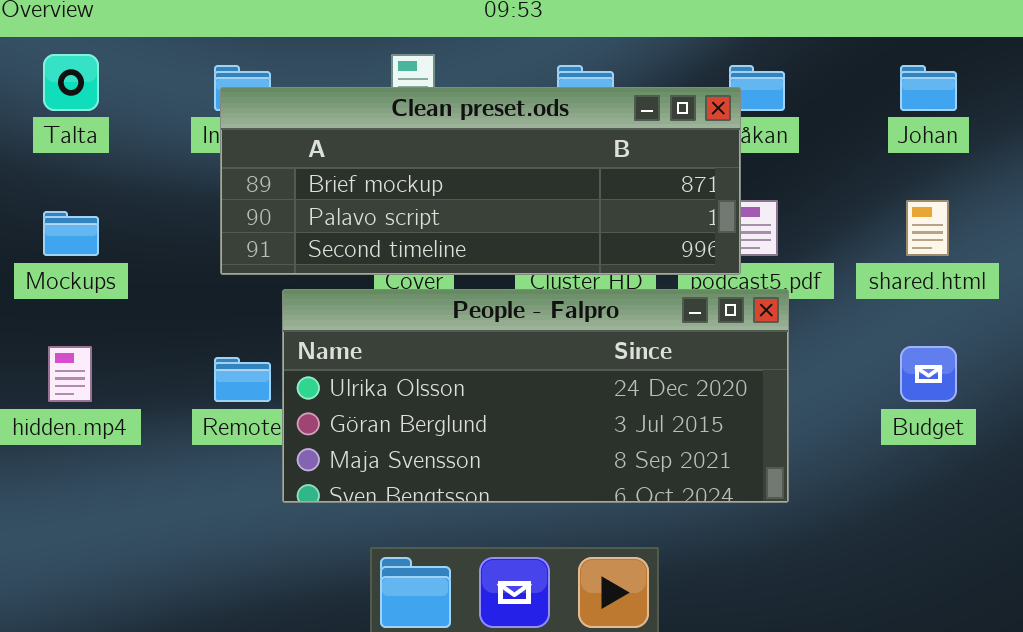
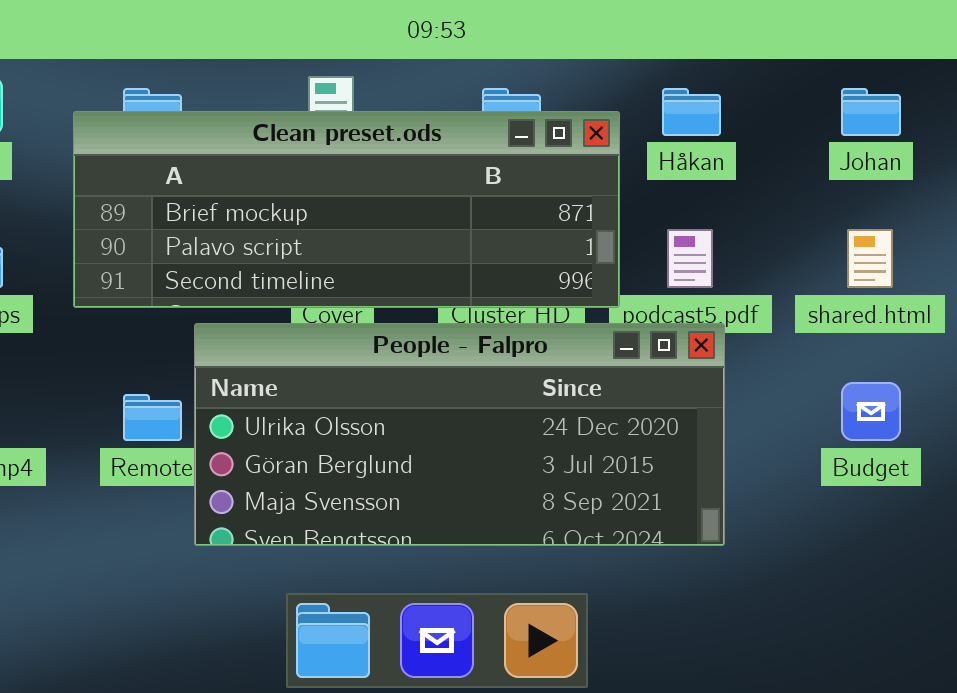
Clean preset.ods: [220,87,741,275] -> [73,111,620,308], moved

